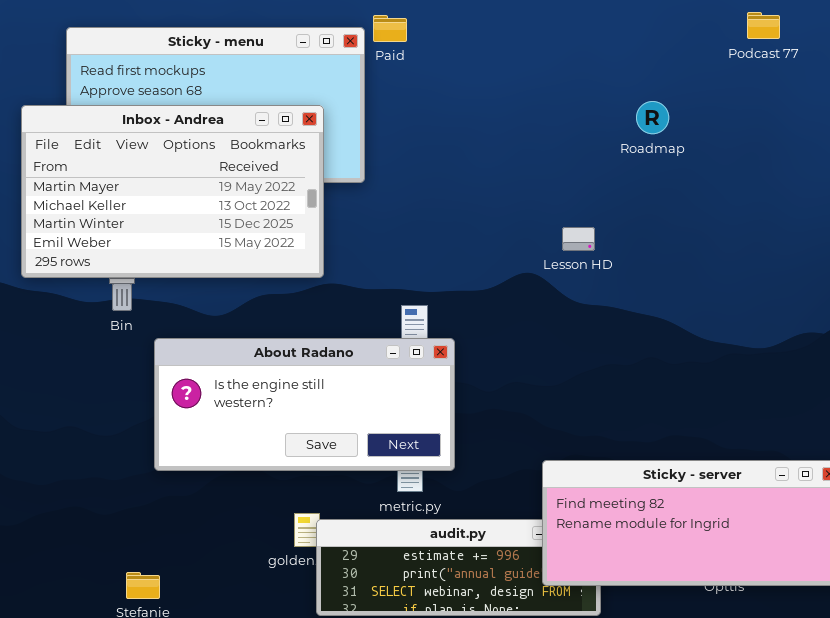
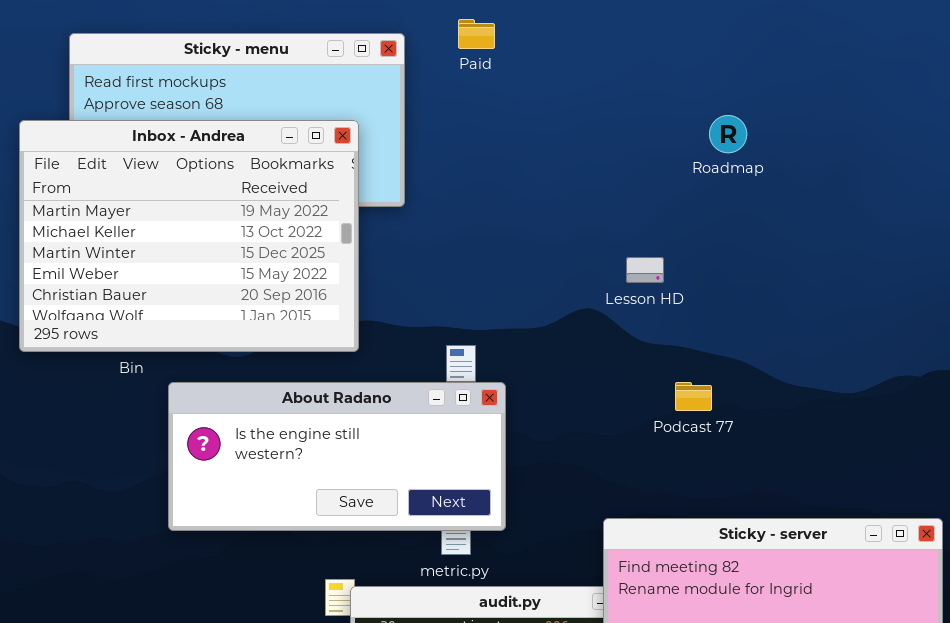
Podcast 77: [747,12,780,39] -> [675,382,712,411], moved
Paid: [373,15,407,42] -> [458,19,495,49], moved
Inbox - Andrea: [21,105,324,278] -> [19,120,359,352], resized

